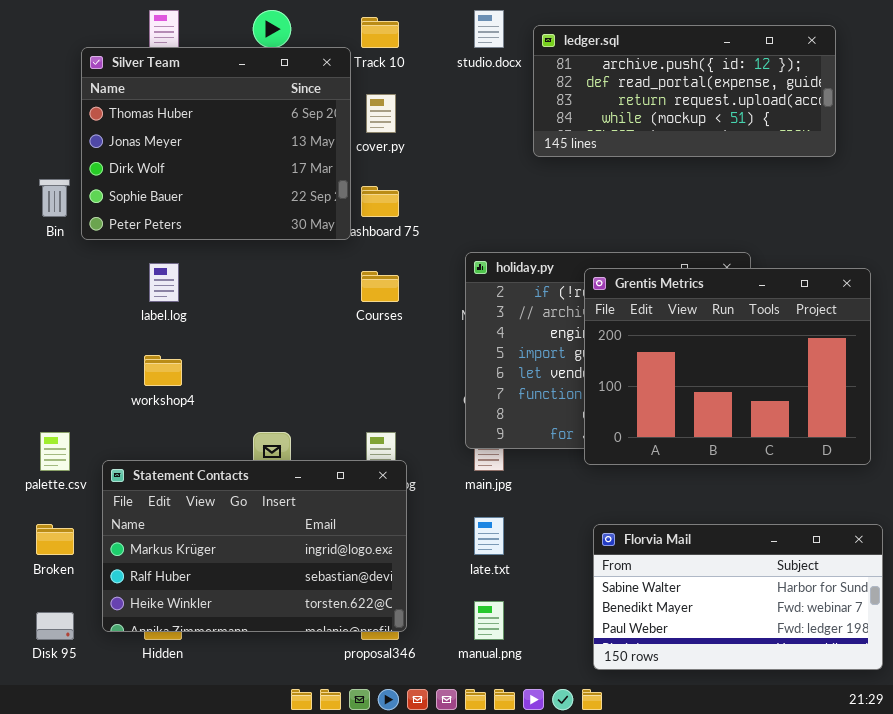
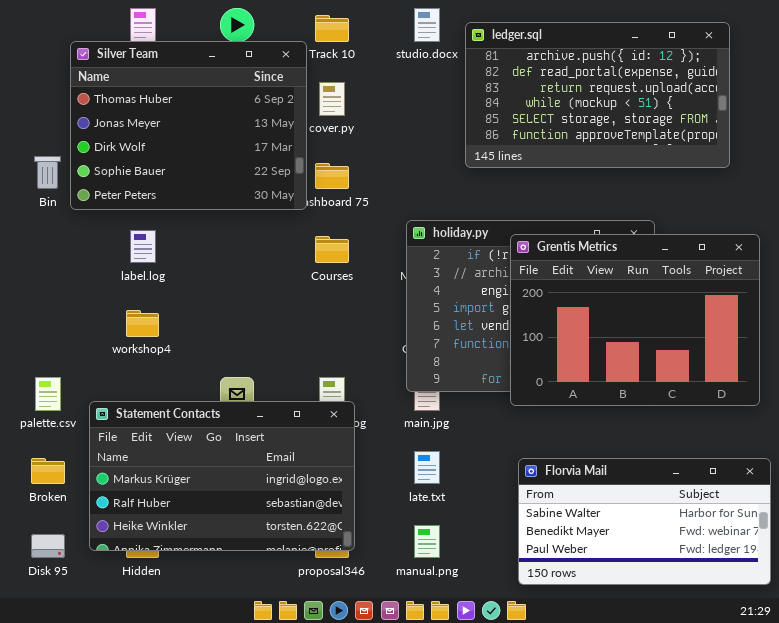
ledger.sql: [533,25,836,157] -> [465,22,730,168], resized

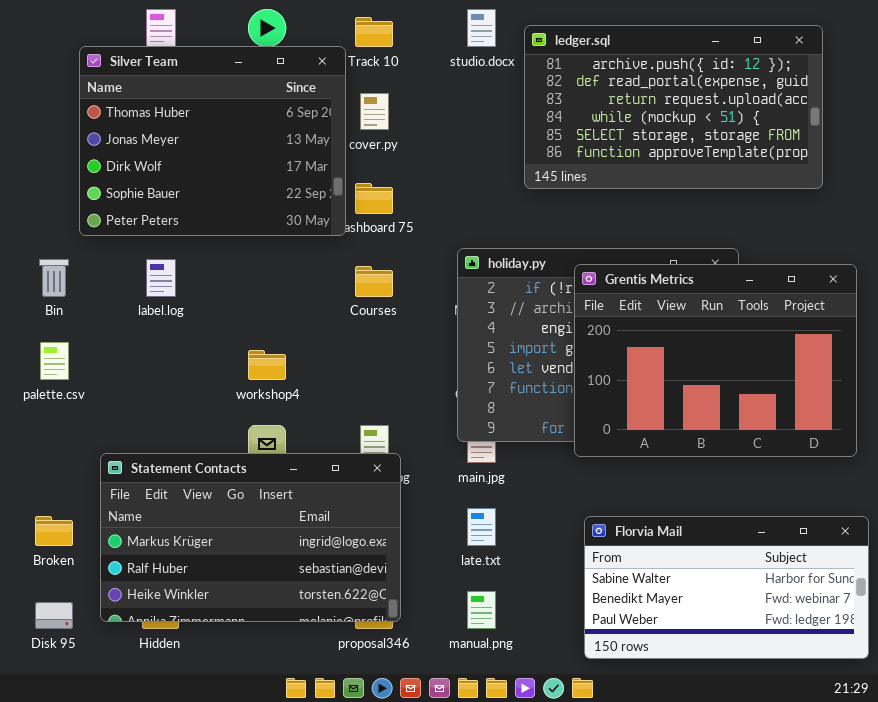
Bin: [34,156,61,189] -> [39,259,69,297], moved
workshop4: [126,310,159,337] -> [248,350,286,380], moved
palette.csv: [35,377,61,411] -> [40,342,69,380], moved

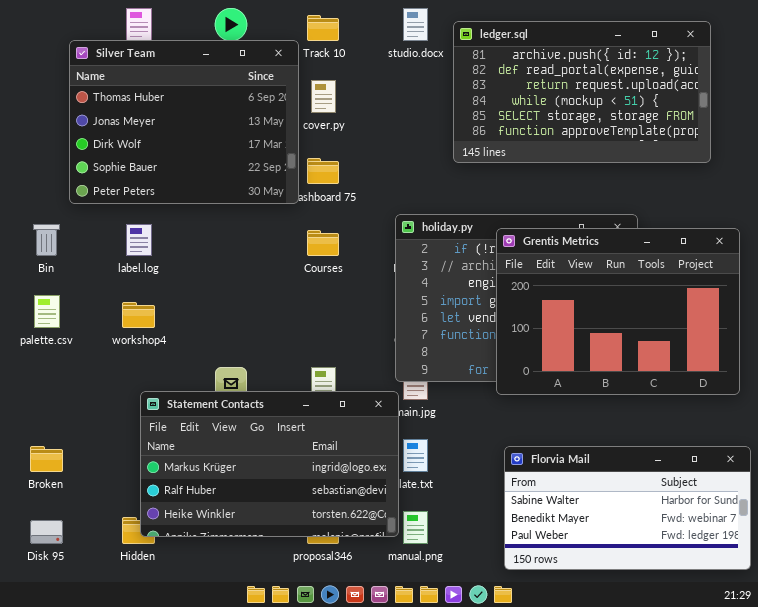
workshop4: [248,350,286,380] -> [122,302,155,328], moved
Statement Contacts: [100,453,401,622] -> [140,391,399,537], moved

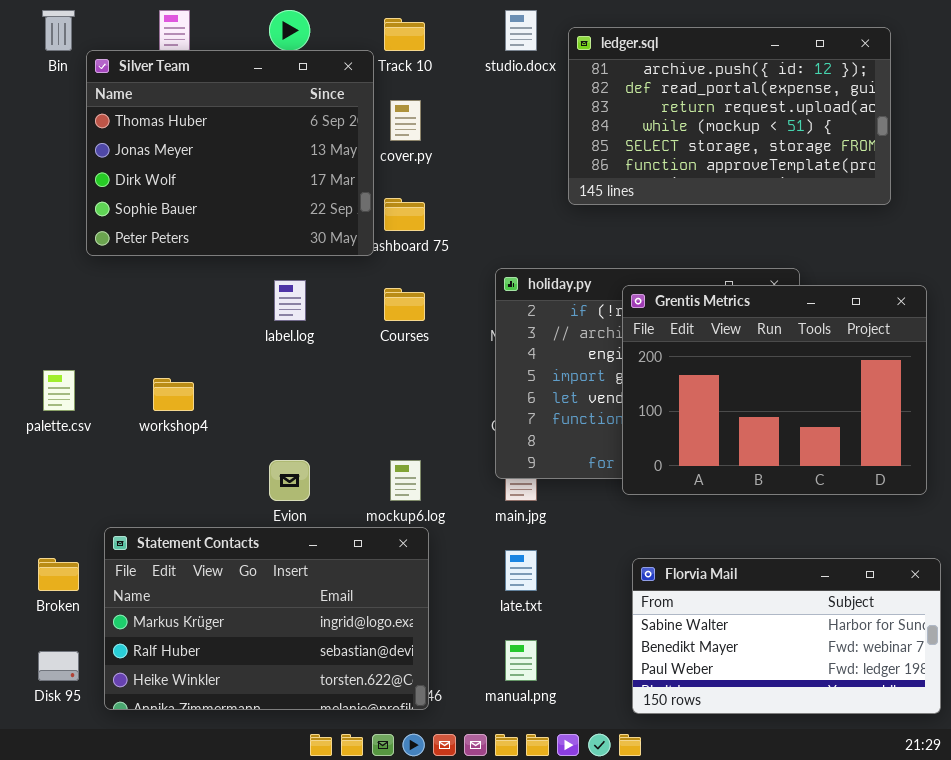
Bin: [33,224,60,256] -> [42,10,75,51], moved
label.log: [126,224,152,256] -> [274,280,306,321], moved
Statement Contacts: [140,391,399,537] -> [104,527,429,710], moved

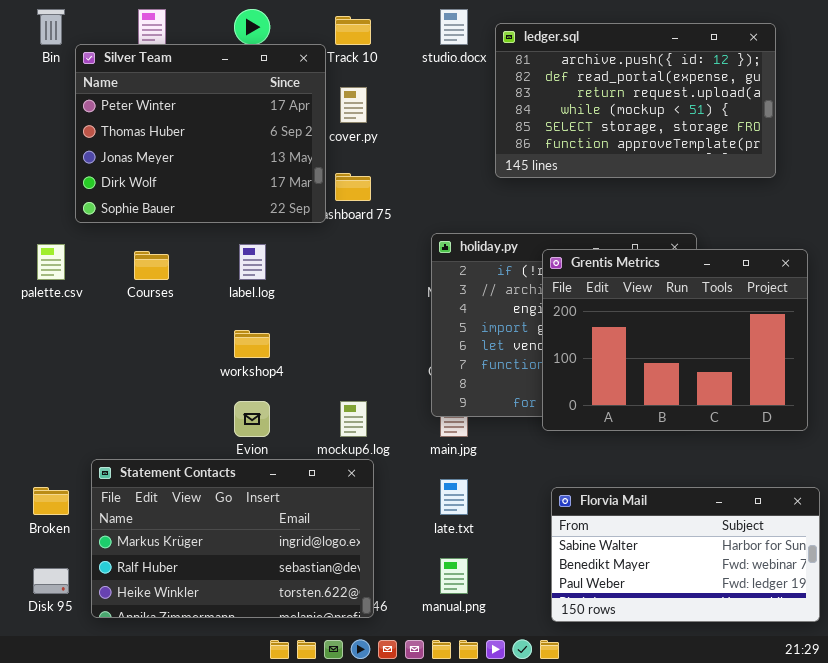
Silver Team: [86,50,374,256] -> [75,44,326,223], scrolled up 1 row
Courses: [384,288,425,321] -> [134,251,169,280], moved
palette.csv: [43,370,75,411] -> [37,244,65,280], moved
workshop4: [153,378,194,411] -> [234,330,270,358], moved

